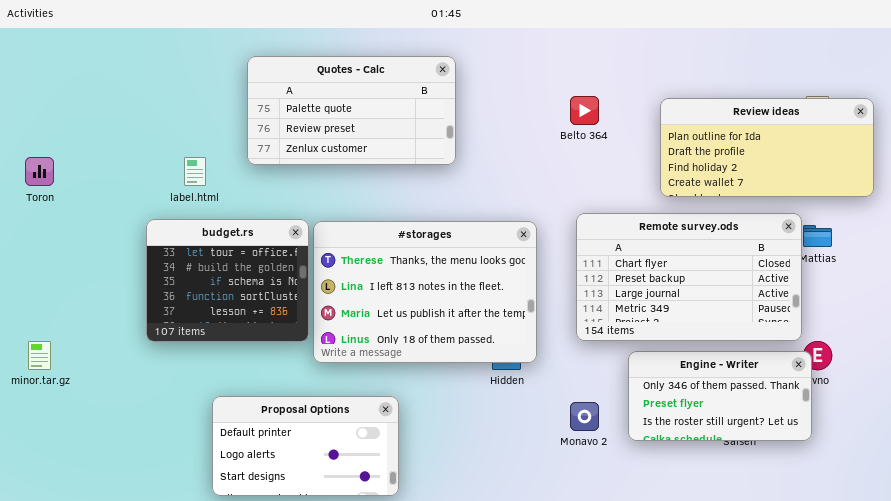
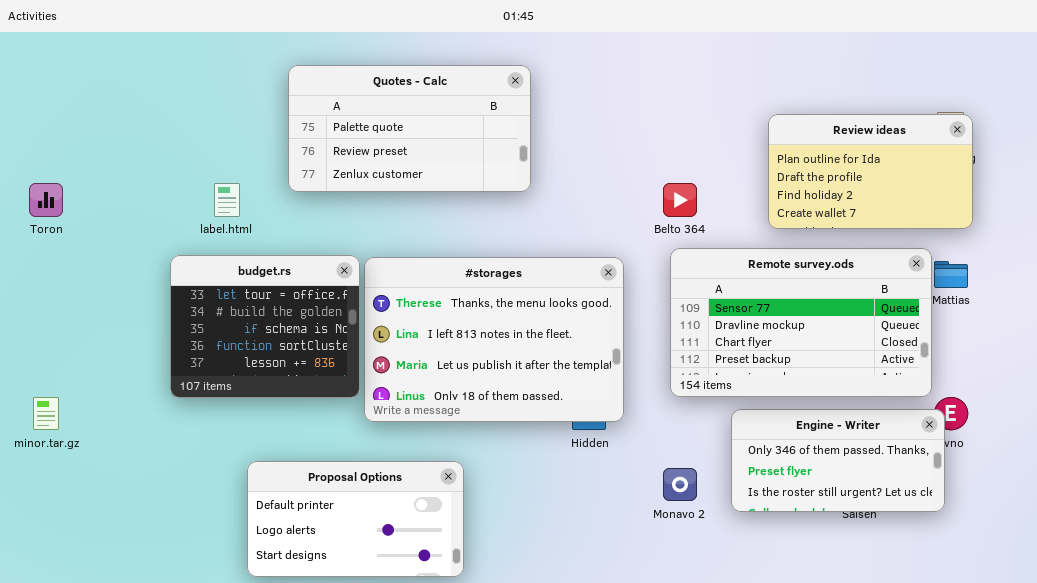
Belto 364: [570,96,599,125] -> [663,183,697,217], moved
Review ideas: [660,98,874,197] -> [768,114,973,229], resized
Remote survey.ods: [576,213,802,341] -> [670,248,932,397], scrolled up 2 rows

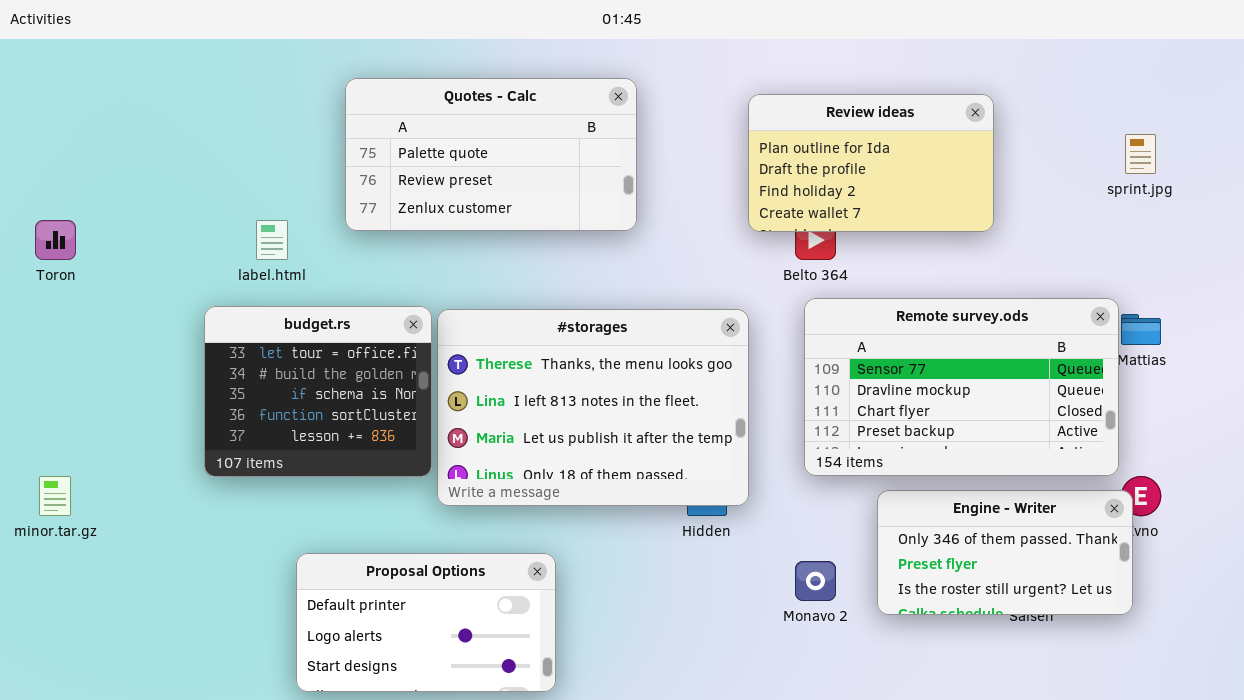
Review ideas: [768,114,973,229] -> [748,94,994,232], moved

